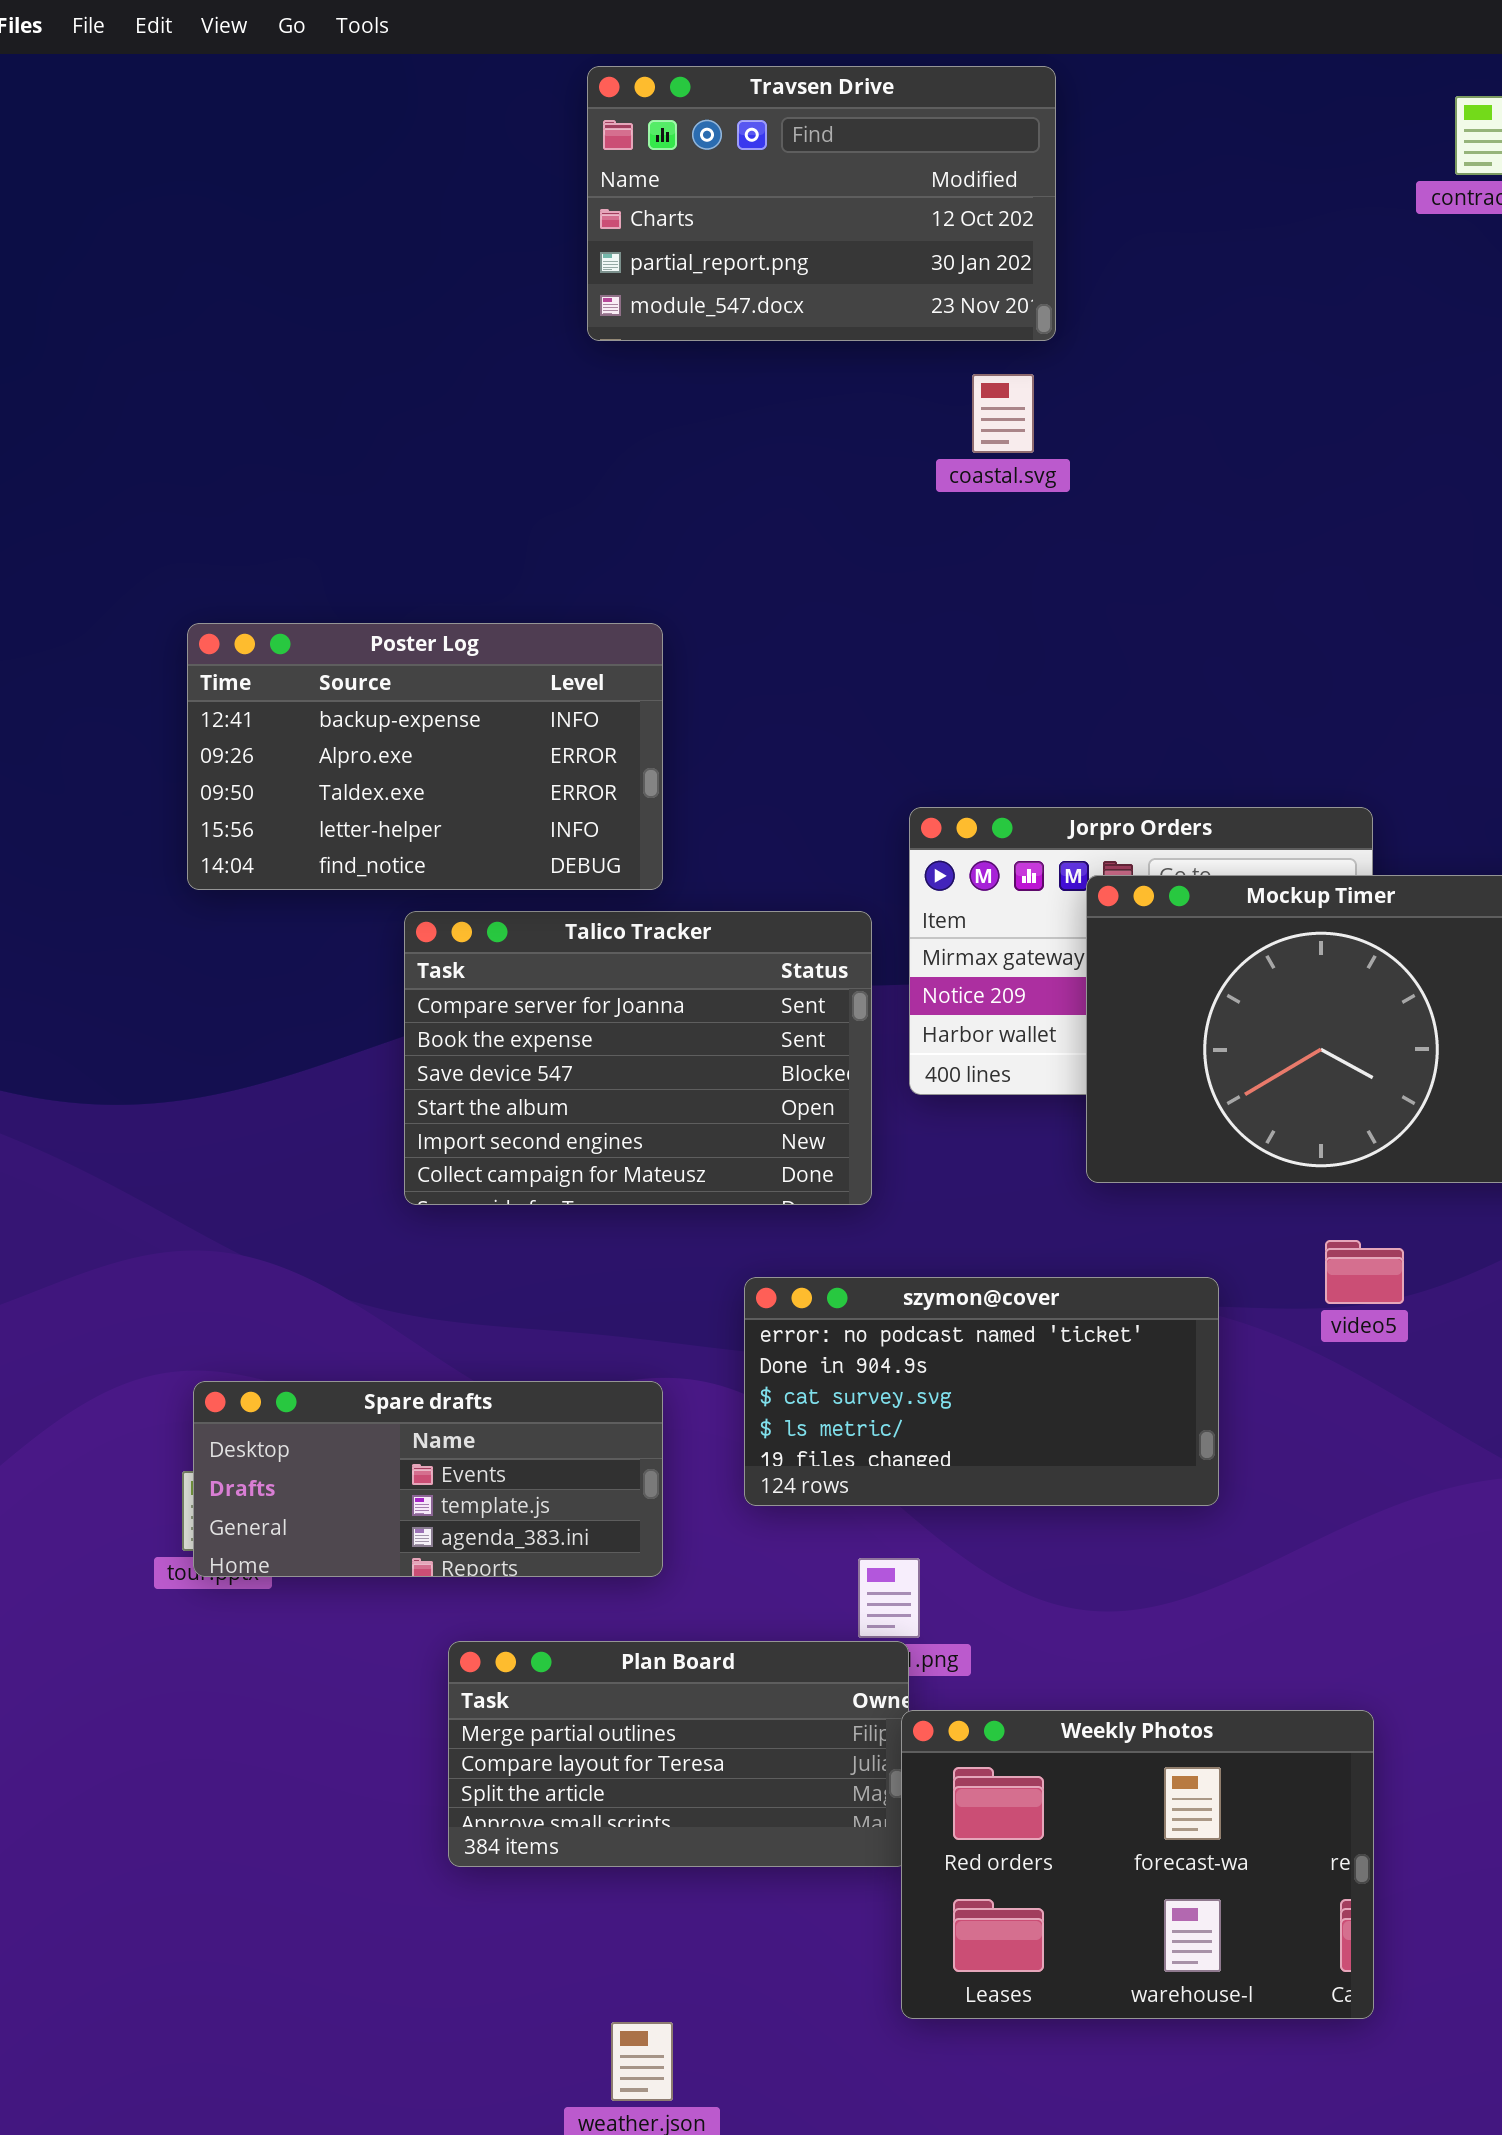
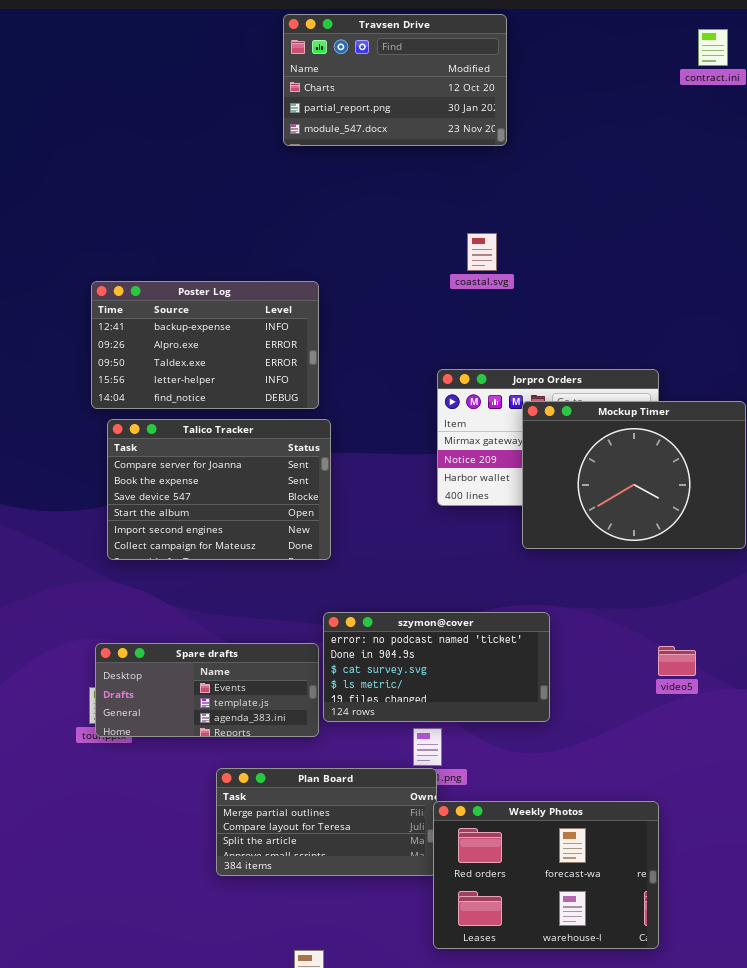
coastal.svg: [972,374,1034,453] -> [467,233,497,271], moved
Talico Tracker: [404,911,872,1205] -> [107,419,331,560], moved
video5: [1325,1240,1404,1304] -> [658,646,696,676], moved
szymon@cover: [744,1277,1219,1506] -> [323,612,550,722], moved

